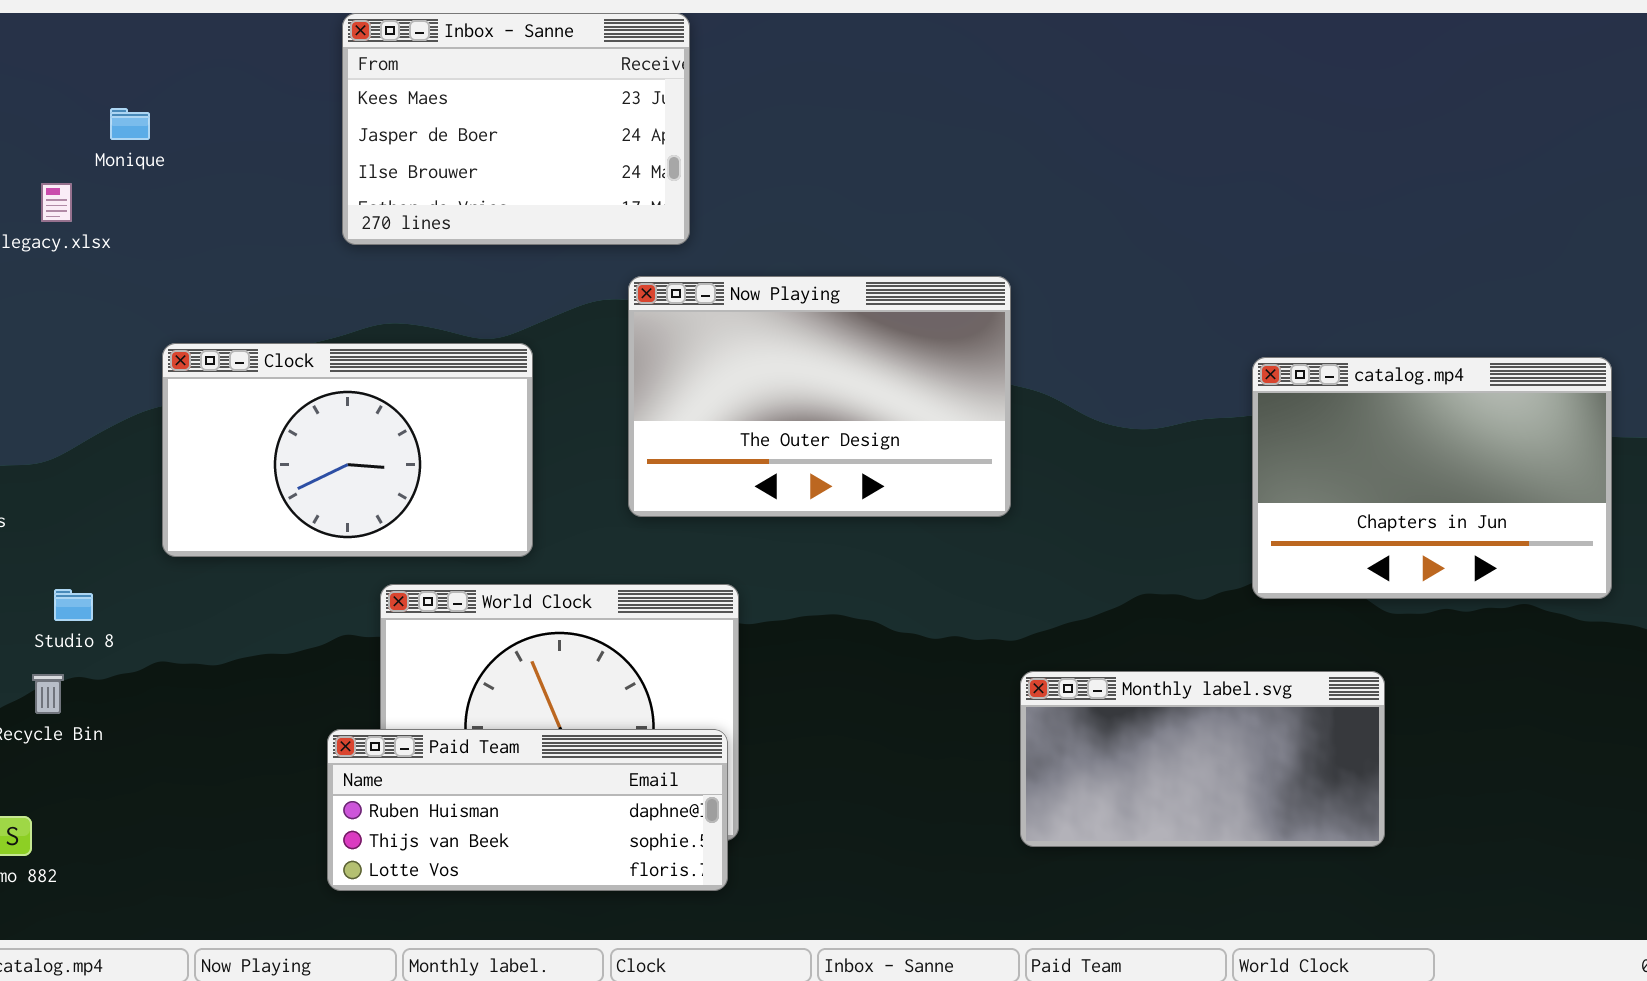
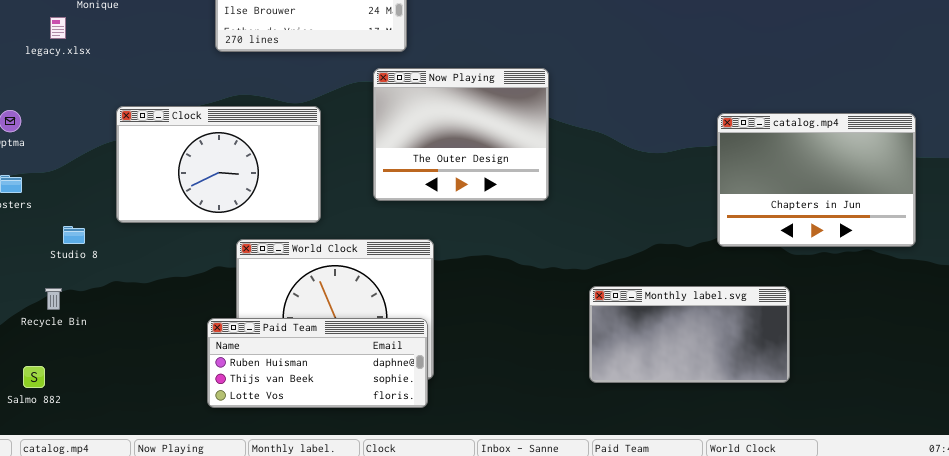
Now Playing: [628,276,1011,517] -> [373,68,549,201], resized
Studio 8: [54,589,93,621] -> [63,226,85,244], moved

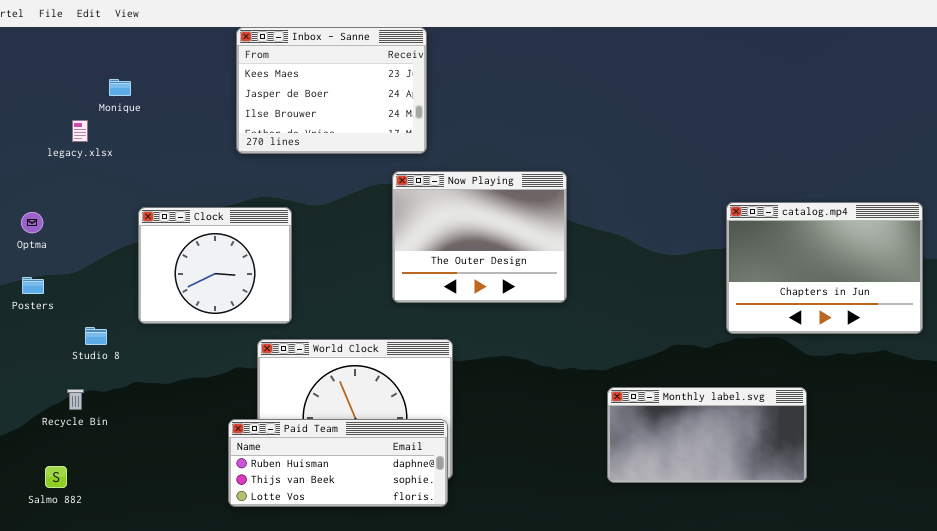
Clock: [116,106,321,223] -> [138,207,292,324], resized
catalog.mp4: [717,113,916,247] -> [726,202,923,334], moved

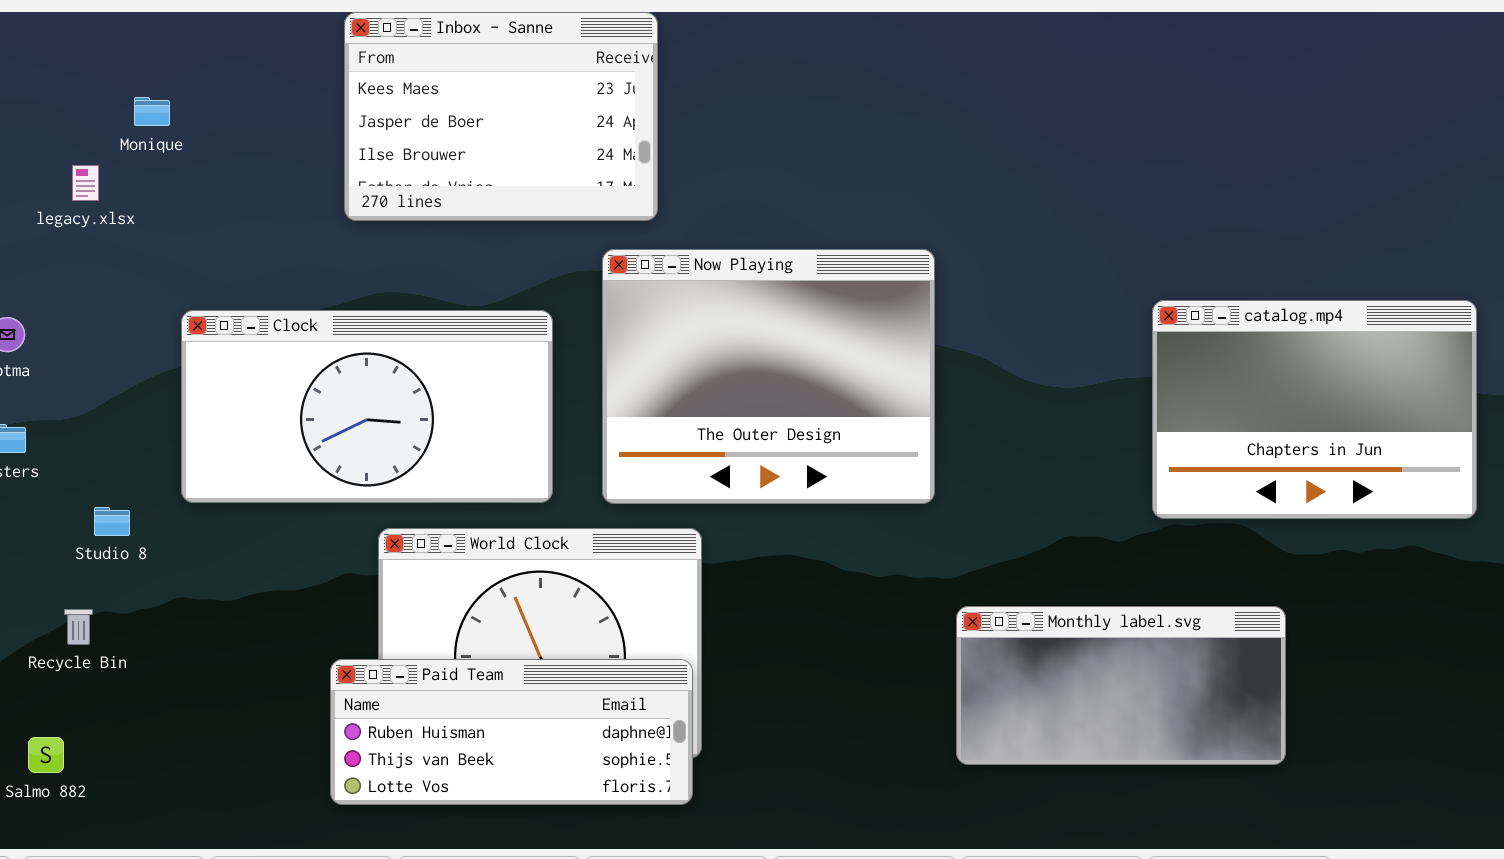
Now Playing: [392,171,567,303] -> [602,249,935,504], resized
Clock: [138,207,292,324] -> [181,310,553,503], resized

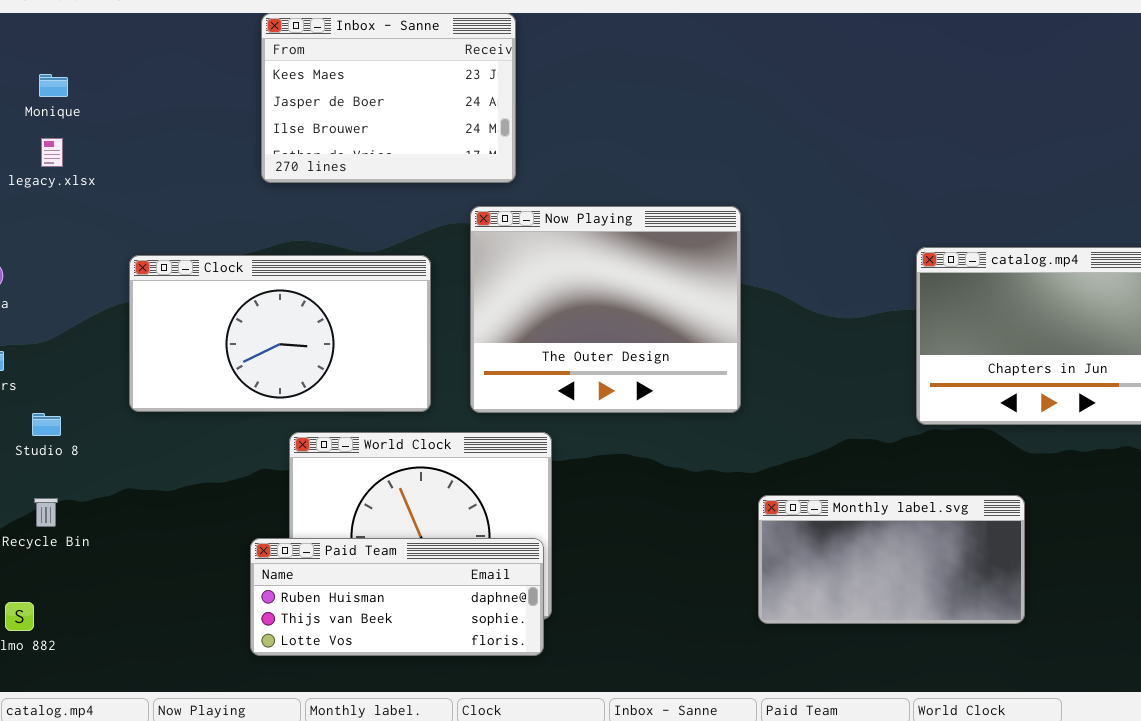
Monique: [134,97,170,126] -> [39,74,68,97], moved
Studio 8: [94,507,130,536] -> [32,413,61,436], moved

